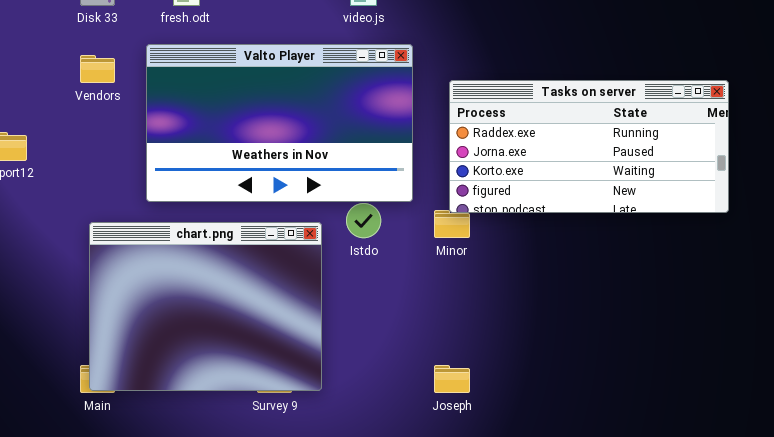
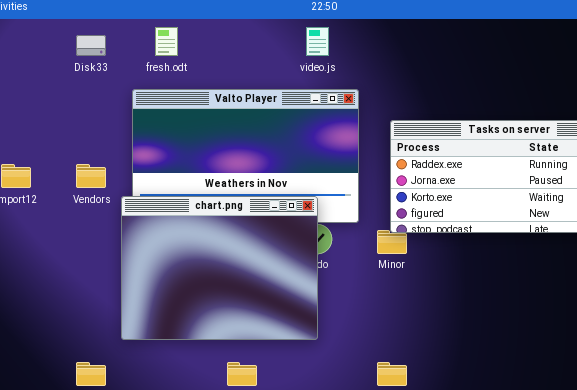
Vendors: [80,55,115,83] -> [76,164,106,188], moved
chart.png: [89,222,322,391] -> [121,196,318,340], moved

